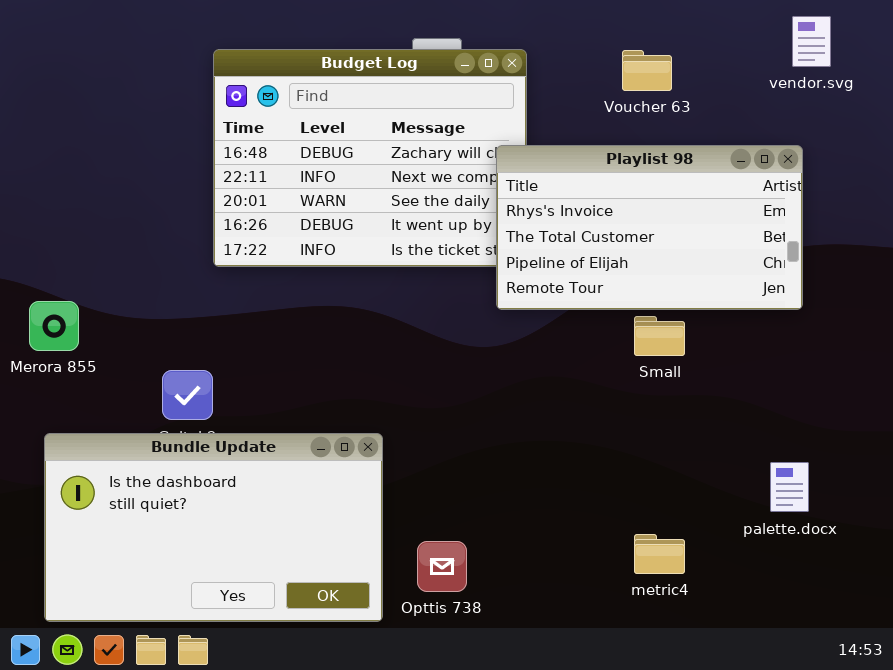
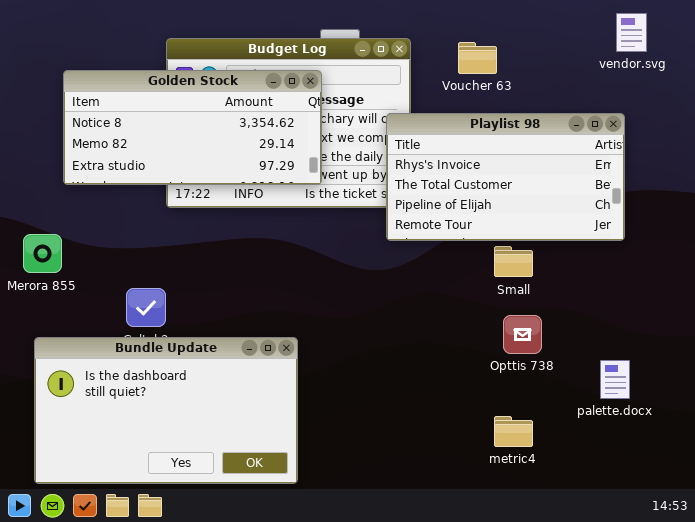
Voucher 63: [622,50,672,91] -> [458,42,497,74], moved
Golden Stock: none -> [63,70,322,185], opened
Opttis 738: [417,541,467,592] -> [503,315,542,354], moved

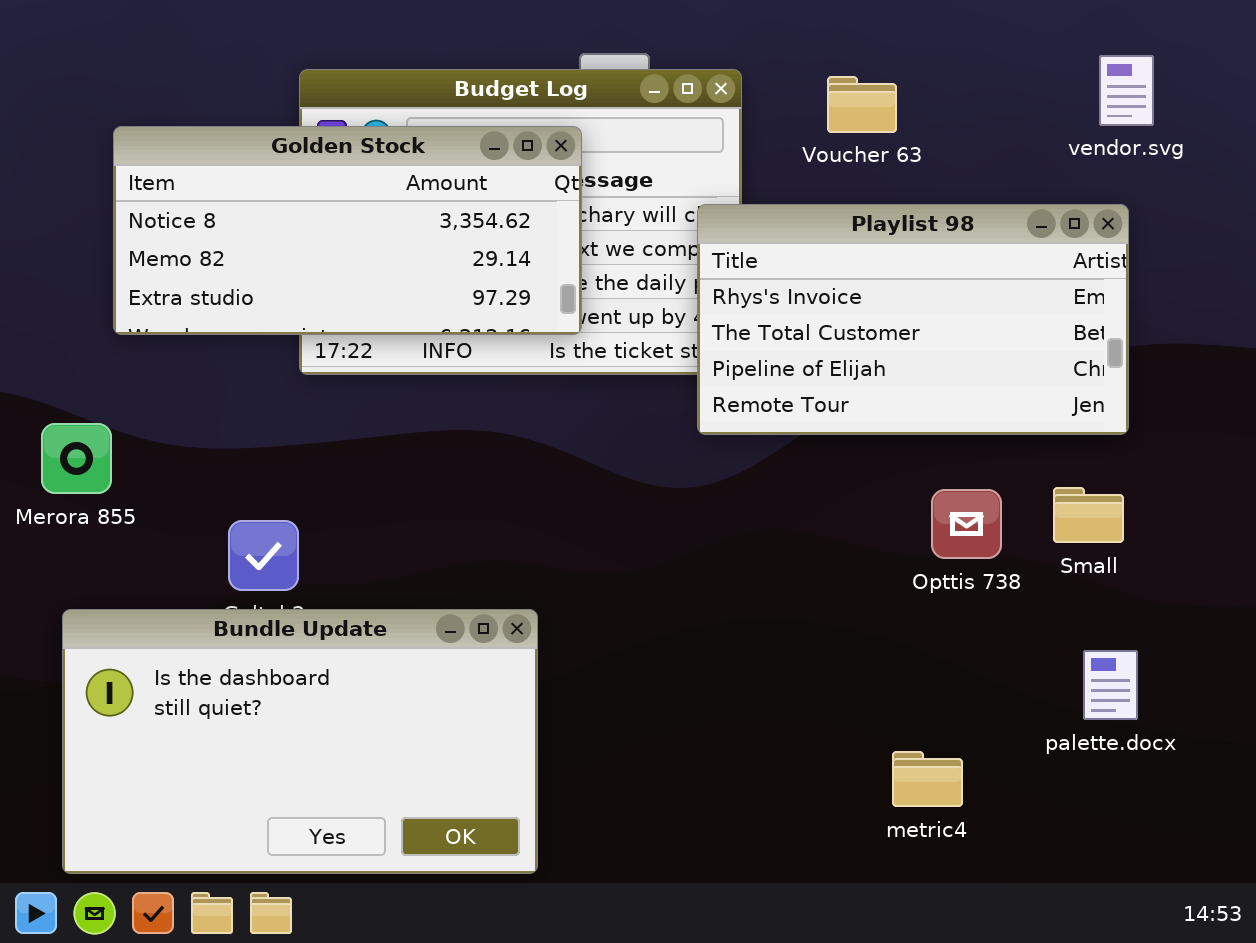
vendor.svg: [616,13,647,52] -> [1099,55,1154,126], moved
Small: [494,246,533,277] -> [1053,487,1124,543], moved
Opttis 738: [503,315,542,354] -> [931,489,1002,559], moved

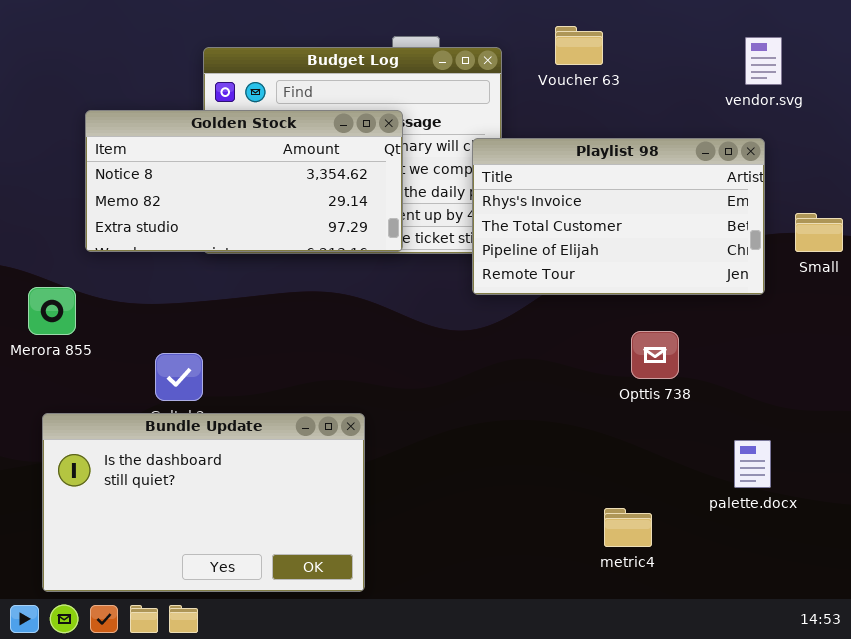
Voucher 63: [827,76,897,133] -> [555,26,603,65], moved
Golden Stock: [113,126,582,335] -> [85,110,403,252], moved
Small: [1053,487,1124,543] -> [795,213,843,252], moved

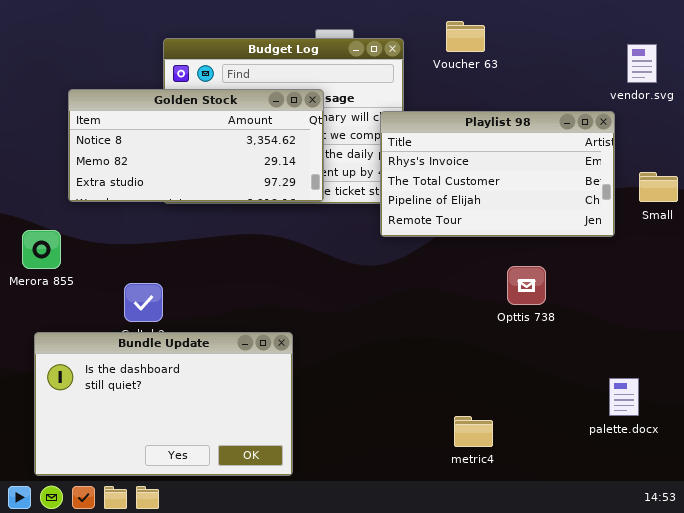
vendor.svg: [745,37,782,85] -> [627,44,657,83], moved
palette.docx: [734,440,771,488] -> [609,378,639,416], moved
metric4: [604,508,652,547] -> [454,416,493,447], moved

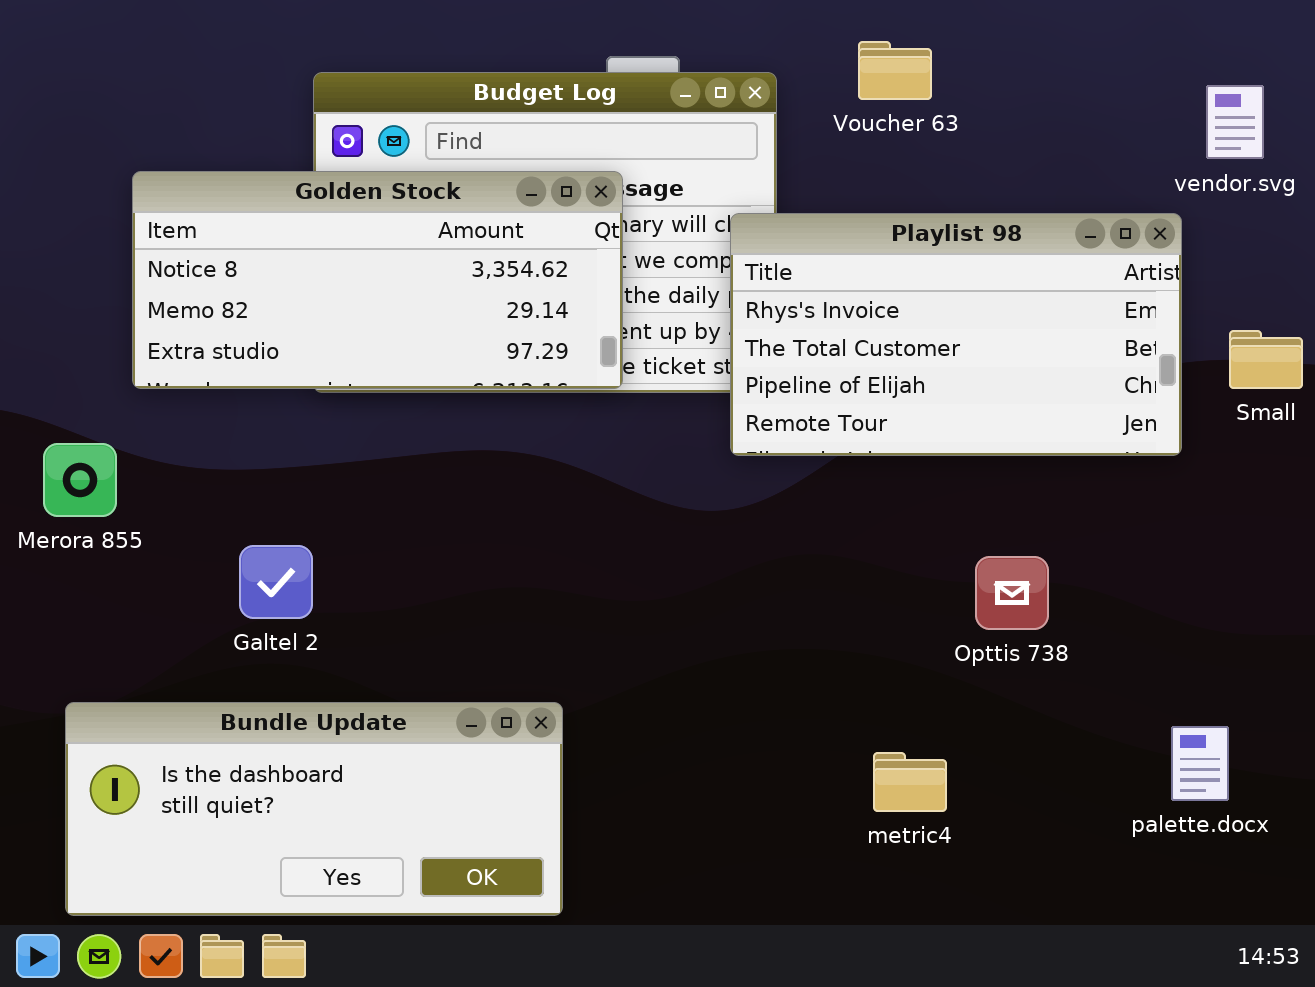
Opttis 738: [507,266,546,305] -> [975,556,1049,630], moved
Bundle Update: [34,332,293,476] -> [65,702,563,916], resized
metric4: [454,416,493,447] -> [873,752,947,812], moved

